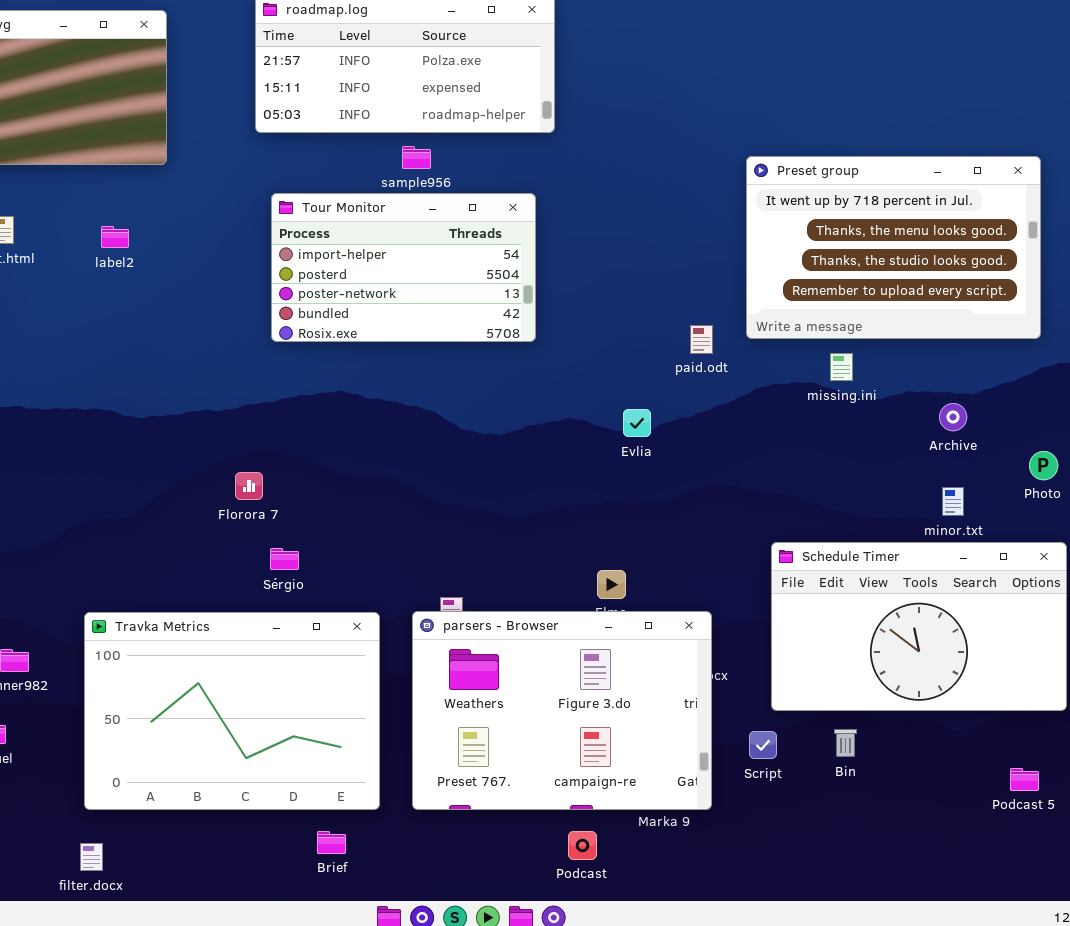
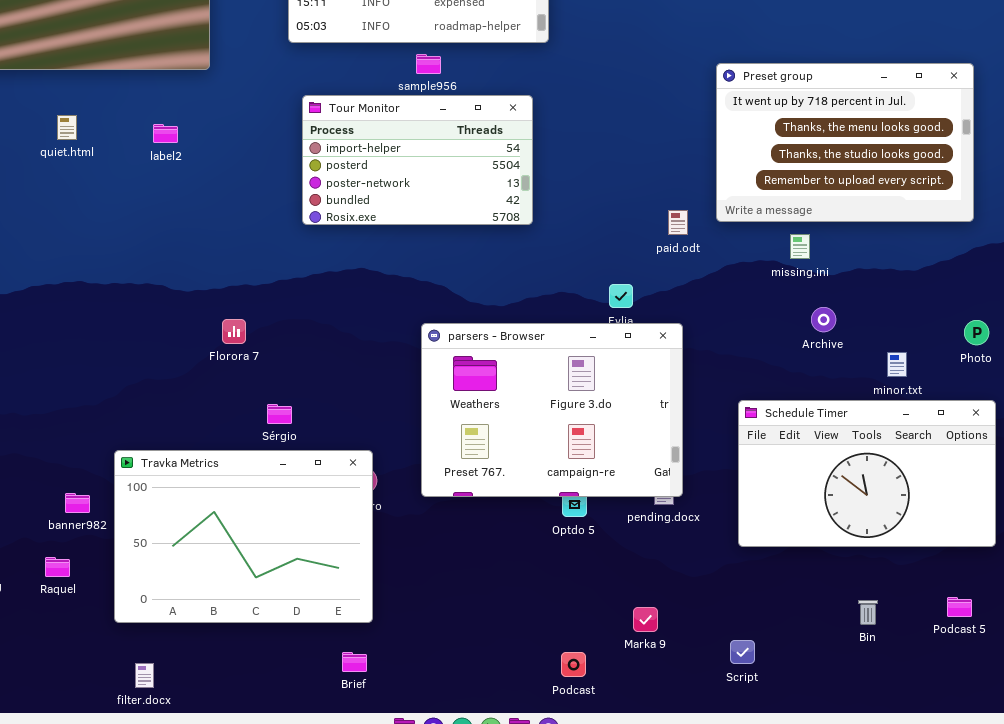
Archive: [939,403,967,431] -> [811,307,836,332], moved
Florora 7: [235,472,263,500] -> [222,319,246,344], moved
Sérgio: [270,548,299,570] -> [267,404,292,424], moved
parsers - Browser: [412,611,712,810] -> [421,323,683,497], moved
Travka Metrics: [84,612,380,810] -> [114,450,373,623], moved
Bin: [834,729,857,757] -> [858,600,878,625], moved
Script: [749,731,777,759] -> [730,640,755,664], moved

